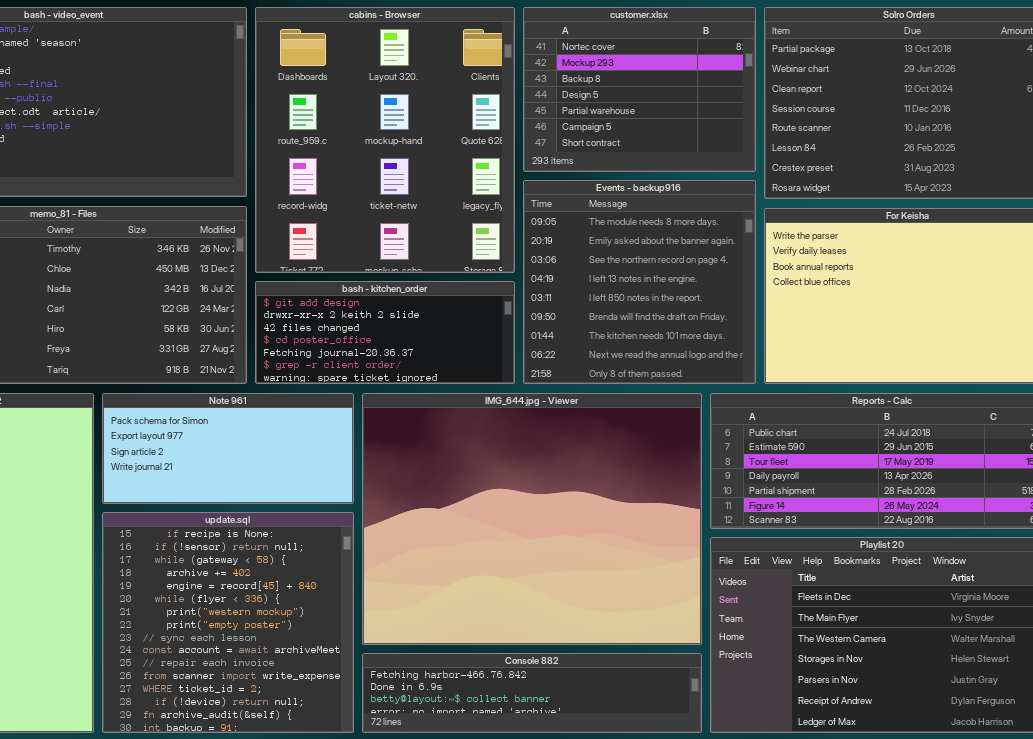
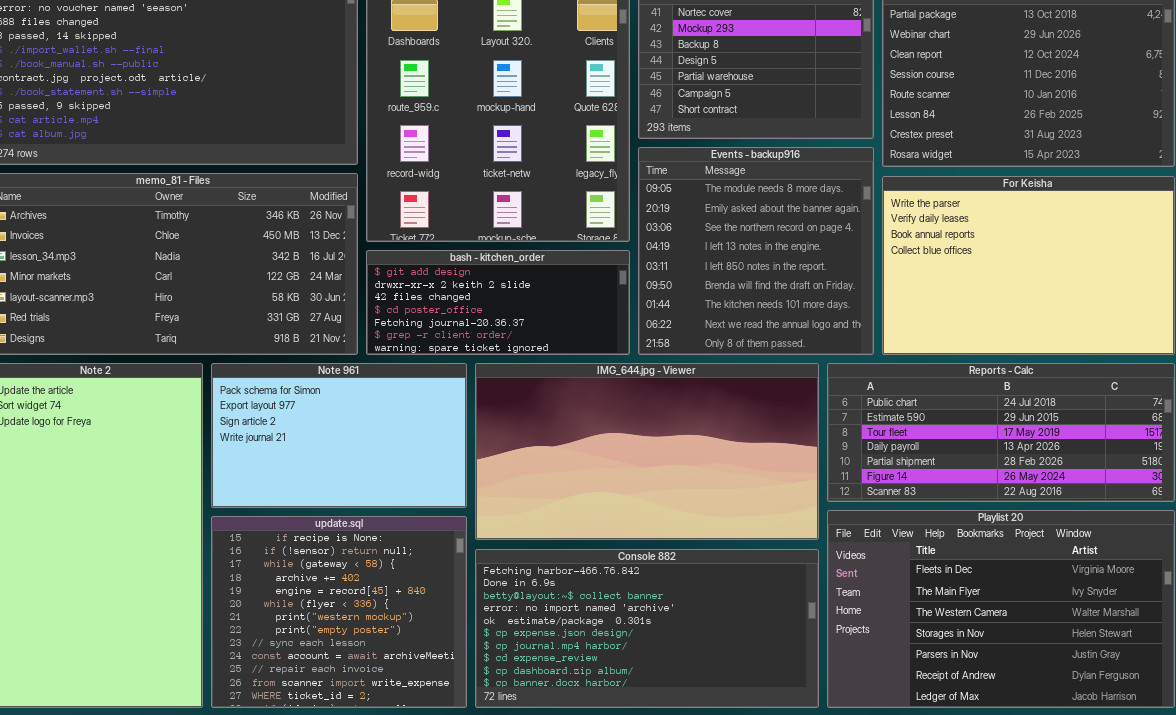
Note 961: [102,393,354,504] -> [211,363,467,508], resized
IMG_644.jpg - Viewer: [362,393,702,645] -> [475,363,819,540], resized
update.sql: [102,512,354,733] -> [211,516,467,708], resized
Console 882: [362,653,702,733] -> [475,549,819,708], resized

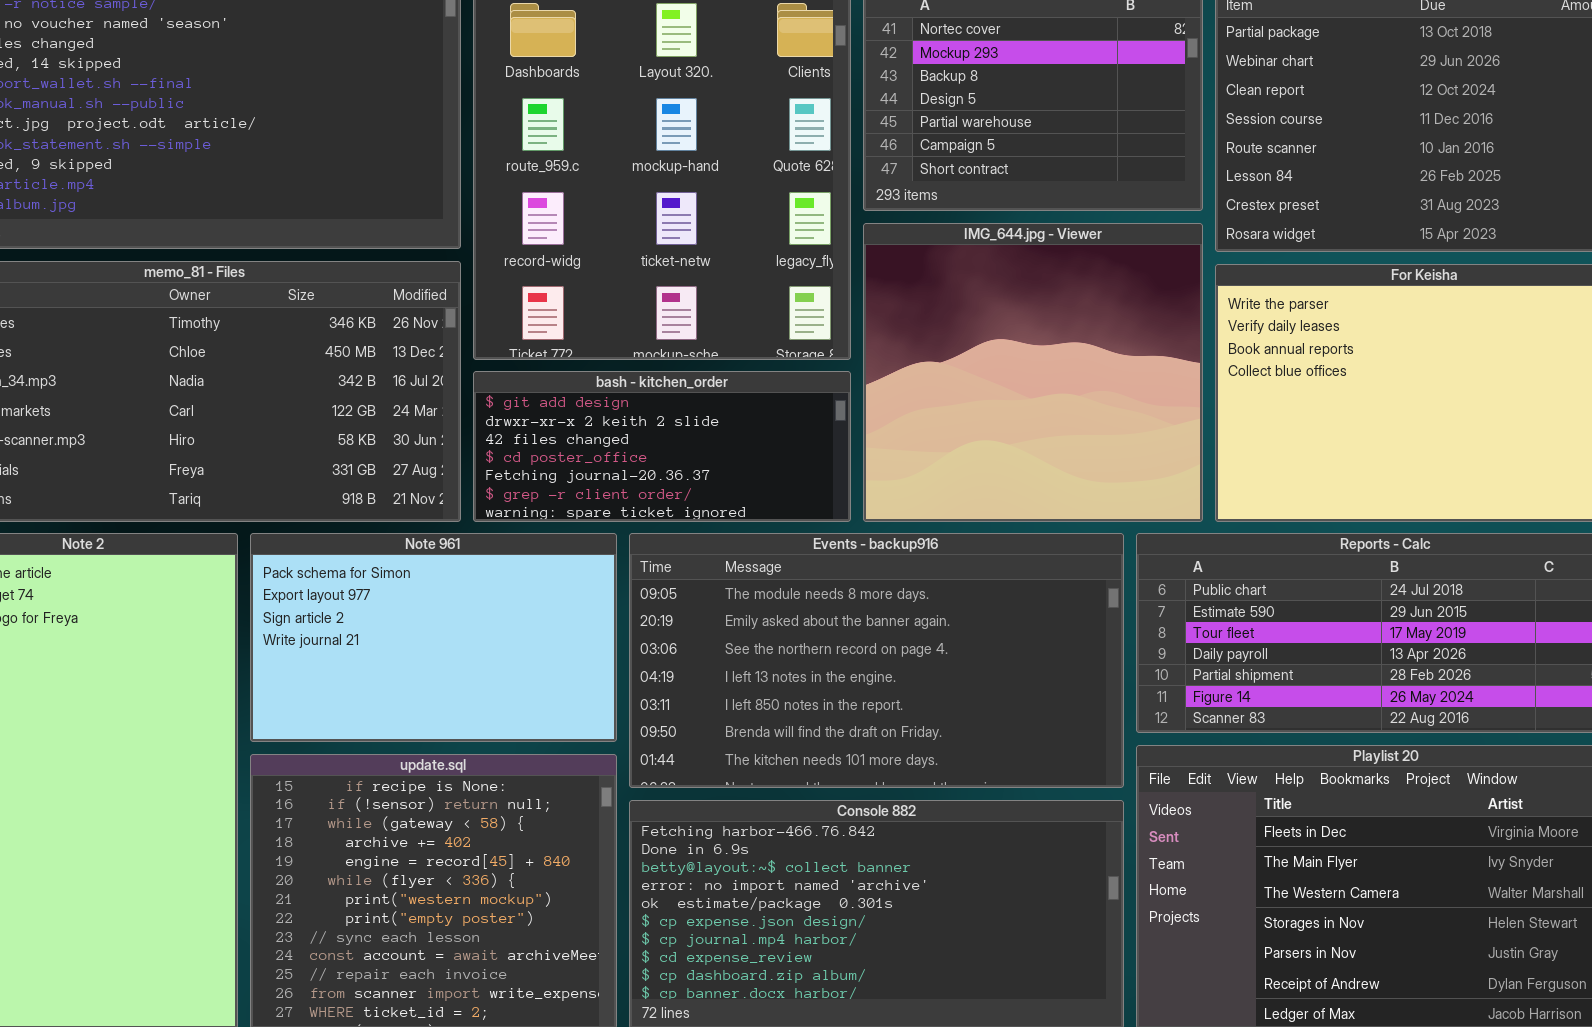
Events - backup916: [638,147,874,355] -> [629,533,1124,788], moved, resized
IMG_644.jpg - Viewer: [475,363,819,540] -> [863,223,1203,522], moved, resized

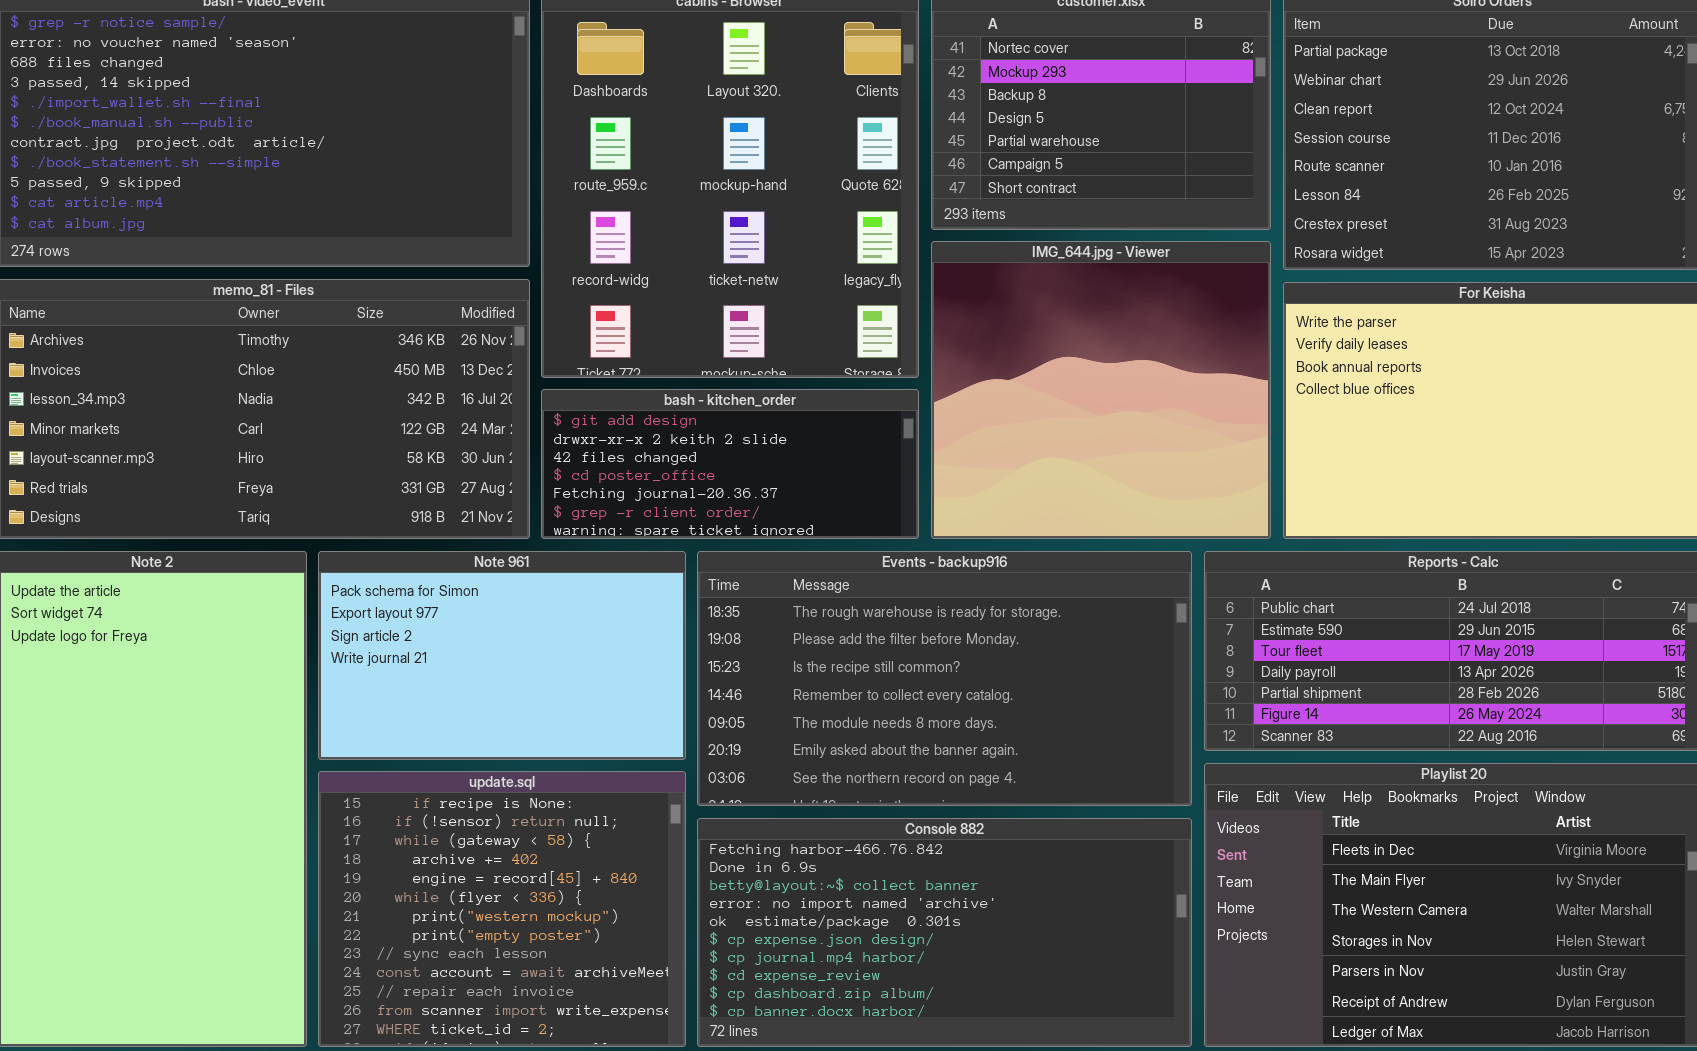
Events - backup916: [629,533,1124,788] -> [697,551,1192,806], scrolled up 4 rows

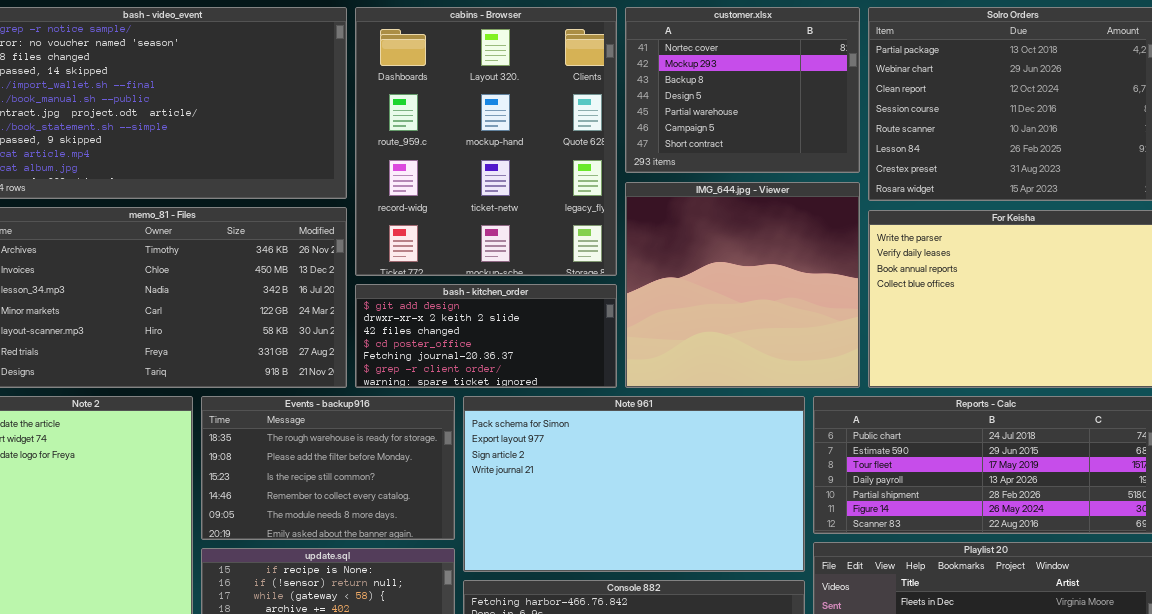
Note 961: [318,551,686,760] -> [463,396,805,572], moved, resized
Events - backup916: [697,551,1192,806] -> [201,396,455,540], moved, resized

